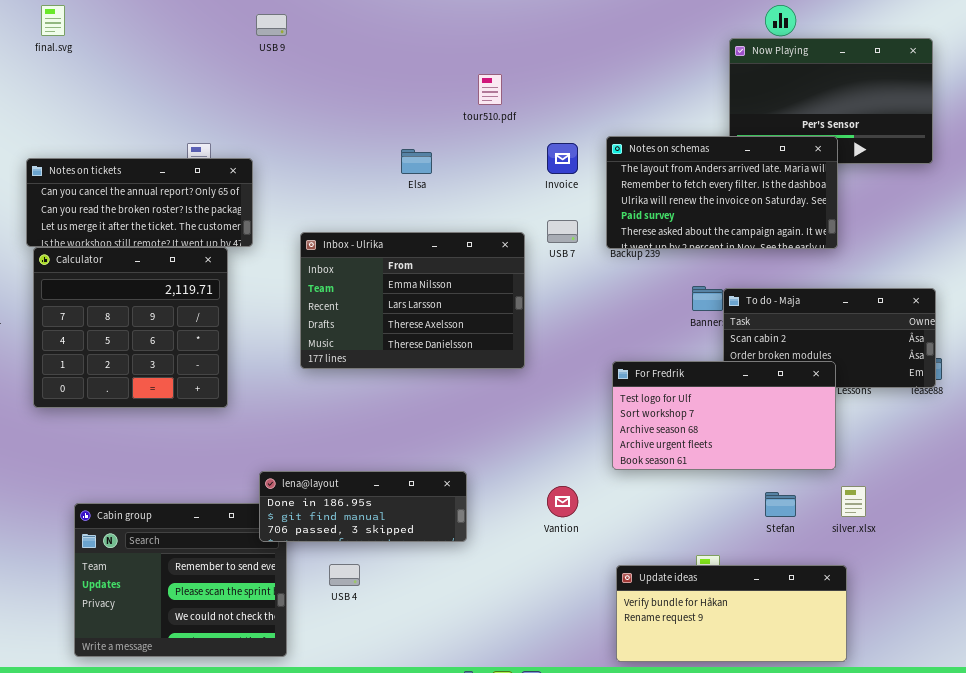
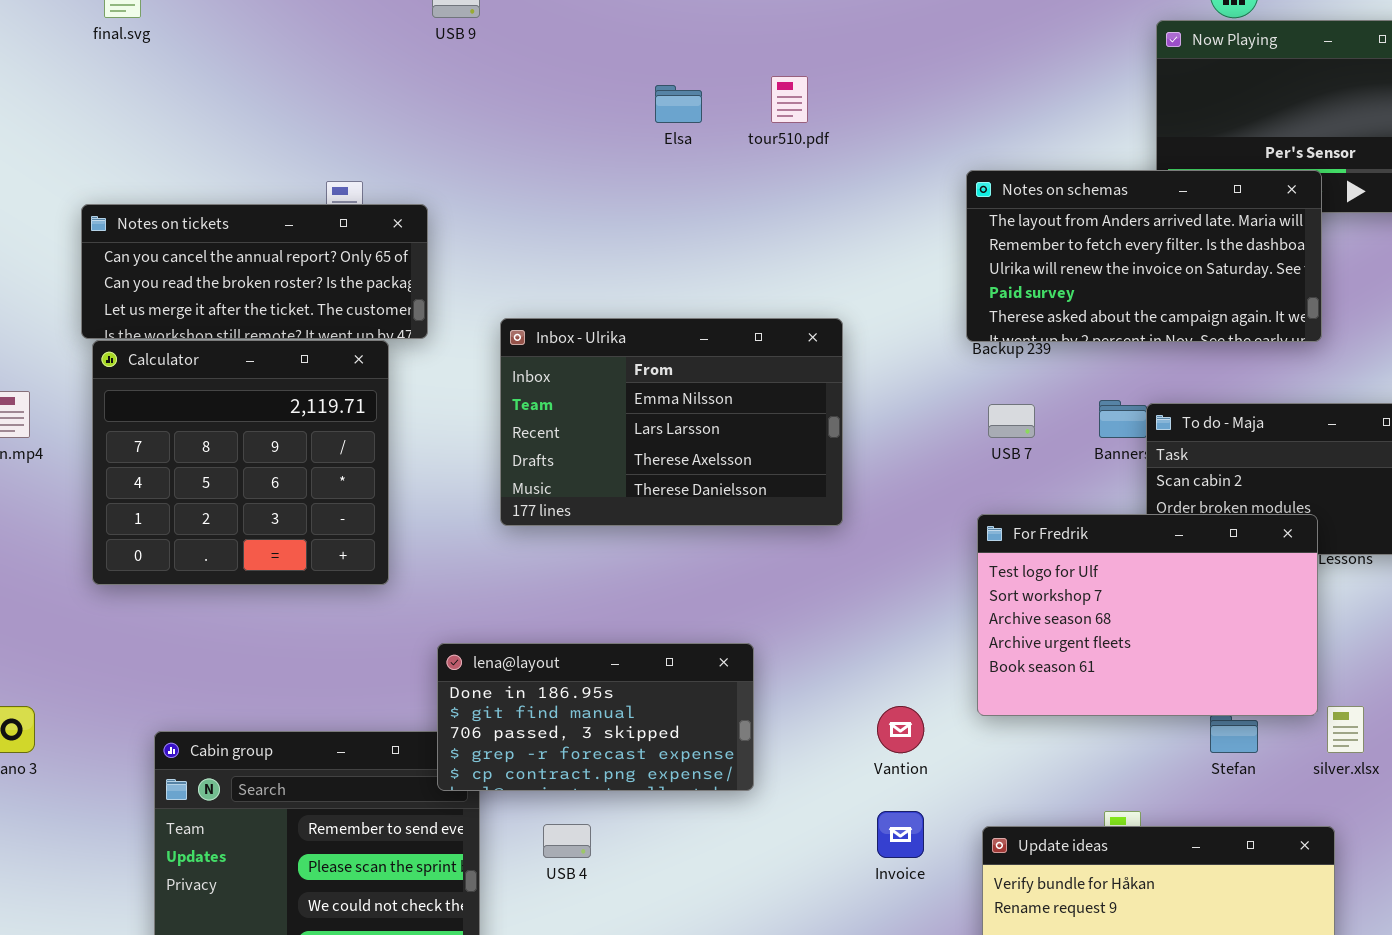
Invoice: [547,143,578,174] -> [877,811,924,858], moved
Elsa: [401,149,432,174] -> [655,85,702,123], moved
USB 7: [547,220,578,243] -> [988,404,1035,438], moved
For Fredrik: [612,361,836,470] -> [977,514,1318,716], resized
lena@layout: [259,471,467,542] -> [437,643,754,791], resized

